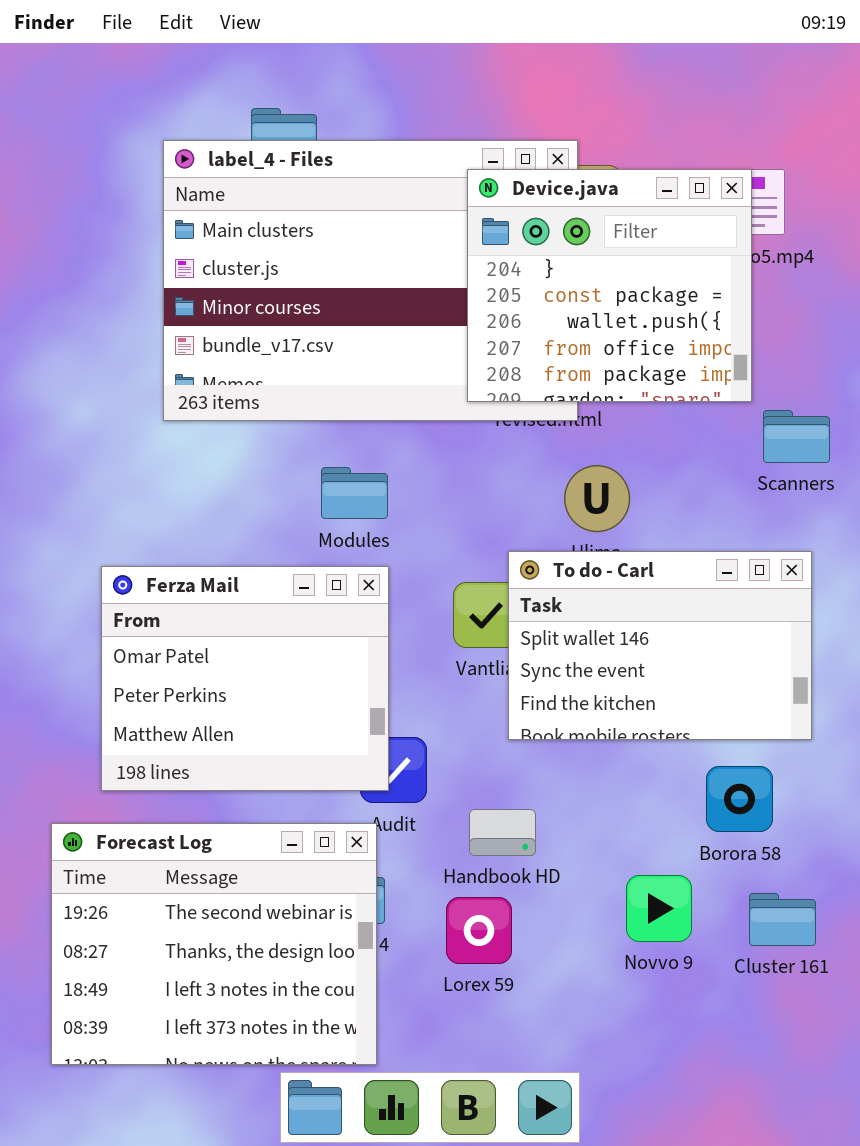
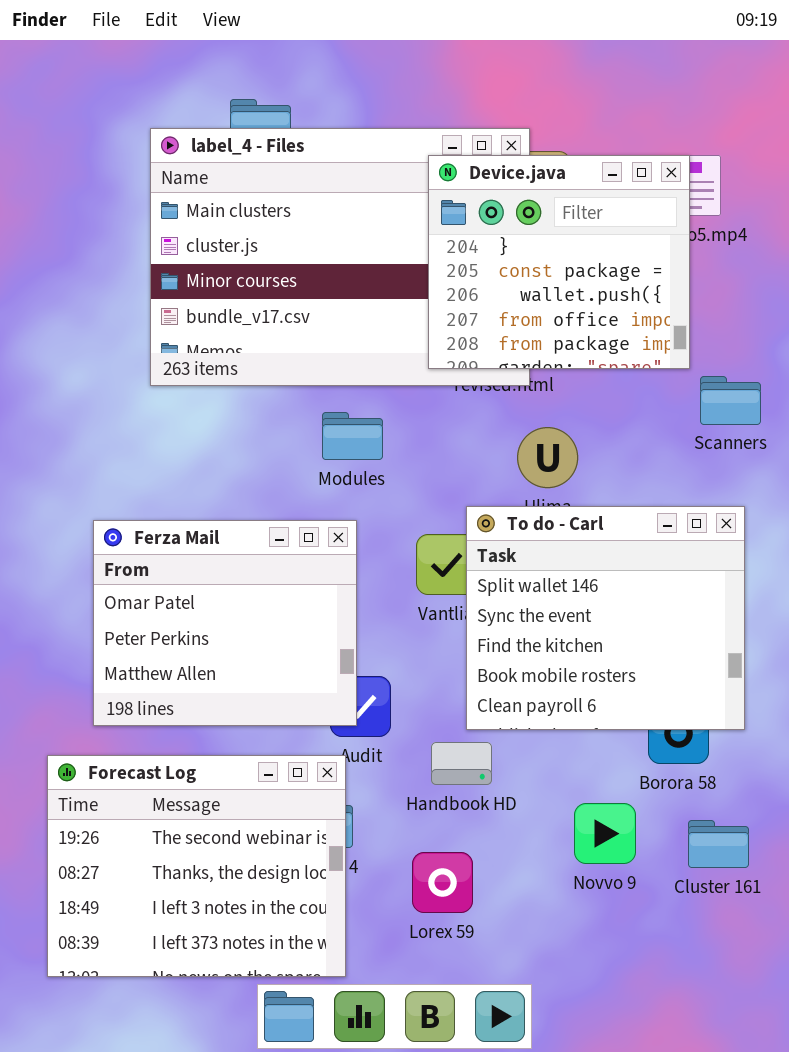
Modules: [321,467,388,519] -> [322,412,383,460], moved
To do - Carl: [508,551,812,740] -> [466,506,745,730], resized
Lorex 59: [446,897,512,964] -> [412,852,473,913], moved

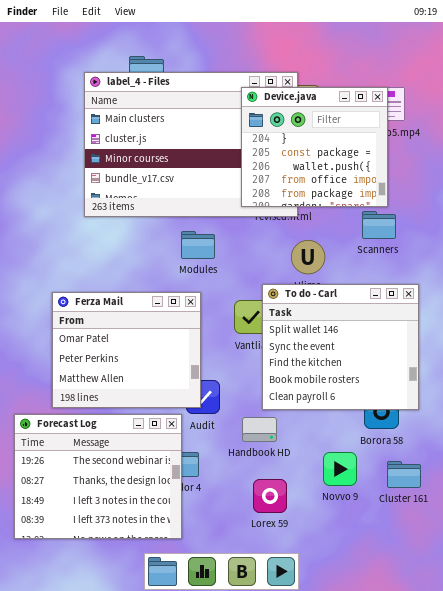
Scanners: [700,376,761,425] -> [362,211,396,239], moved
Forecast Log: [47,755,346,977] -> [14,414,182,539], moved
Lorex 59: [412,852,473,913] -> [253,479,287,513], moved

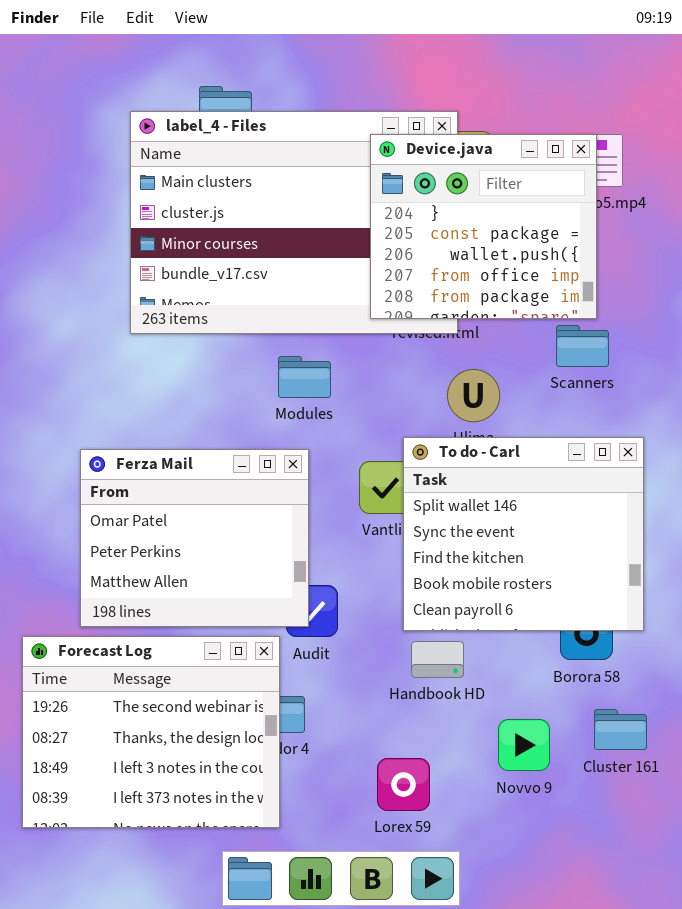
Handbook HD: [242,417,277,442] -> [411,641,464,678], moved
Novvo 9: [323,452,357,486] -> [498,719,550,771], moved
Lorex 59: [253,479,287,513] -> [377,758,430,811], moved

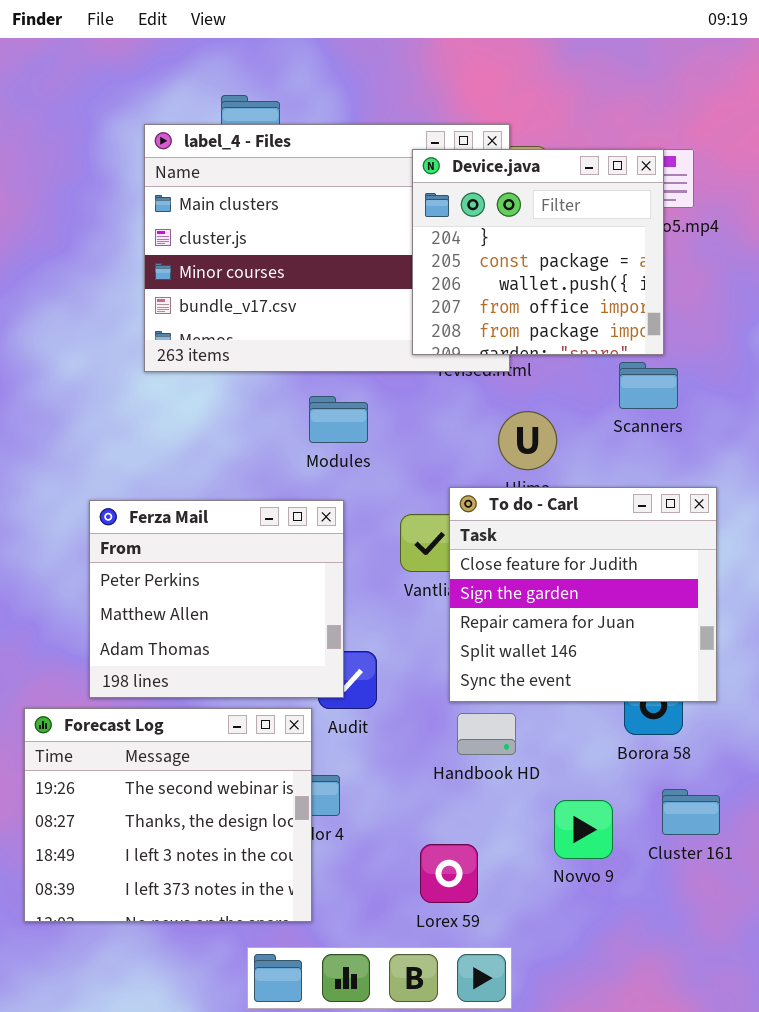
To do - Carl: [403,437,644,631] -> [449,487,717,702], scrolled up 3 rows
Ferza Mail: [80,449,309,627] -> [89,500,344,698], scrolled down 1 row

